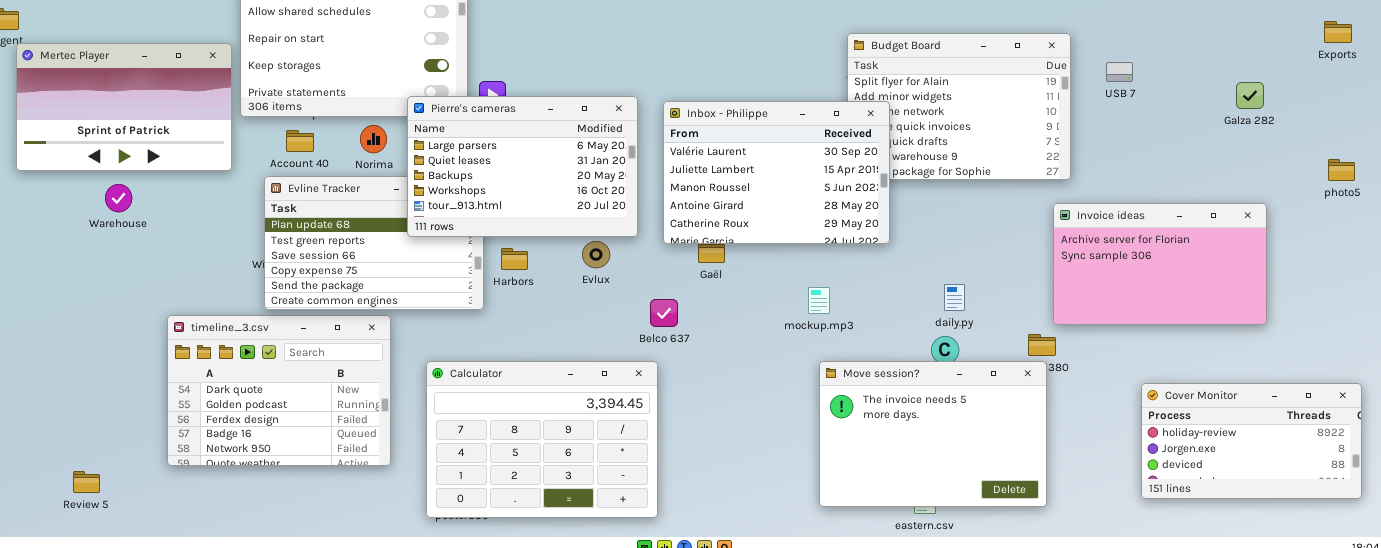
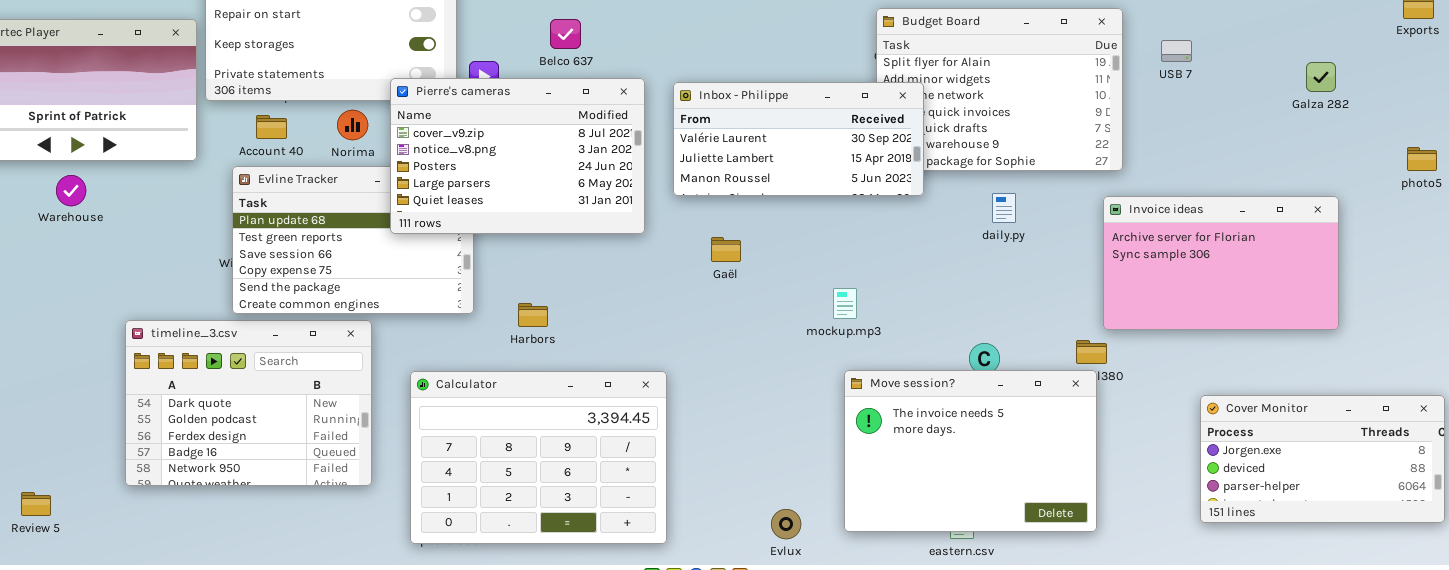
Pierre's cameras: [407,96,638,237] -> [390,78,645,234], scrolled up 3 rows
Inbox - Philippe: [663,101,890,244] -> [673,82,924,196], resized
Evlux: [582,241,610,268] -> [771,509,801,539], moved
Harbors: [501,248,528,270] -> [518,303,548,327], moved
daily.py: [944,284,965,311] -> [992,193,1016,223], moved
Belco 637: [650,299,678,327] -> [550,19,581,49], moved
Cover Monitor: [1141,383,1362,499] -> [1200,395,1445,523], scrolled down 1 row

